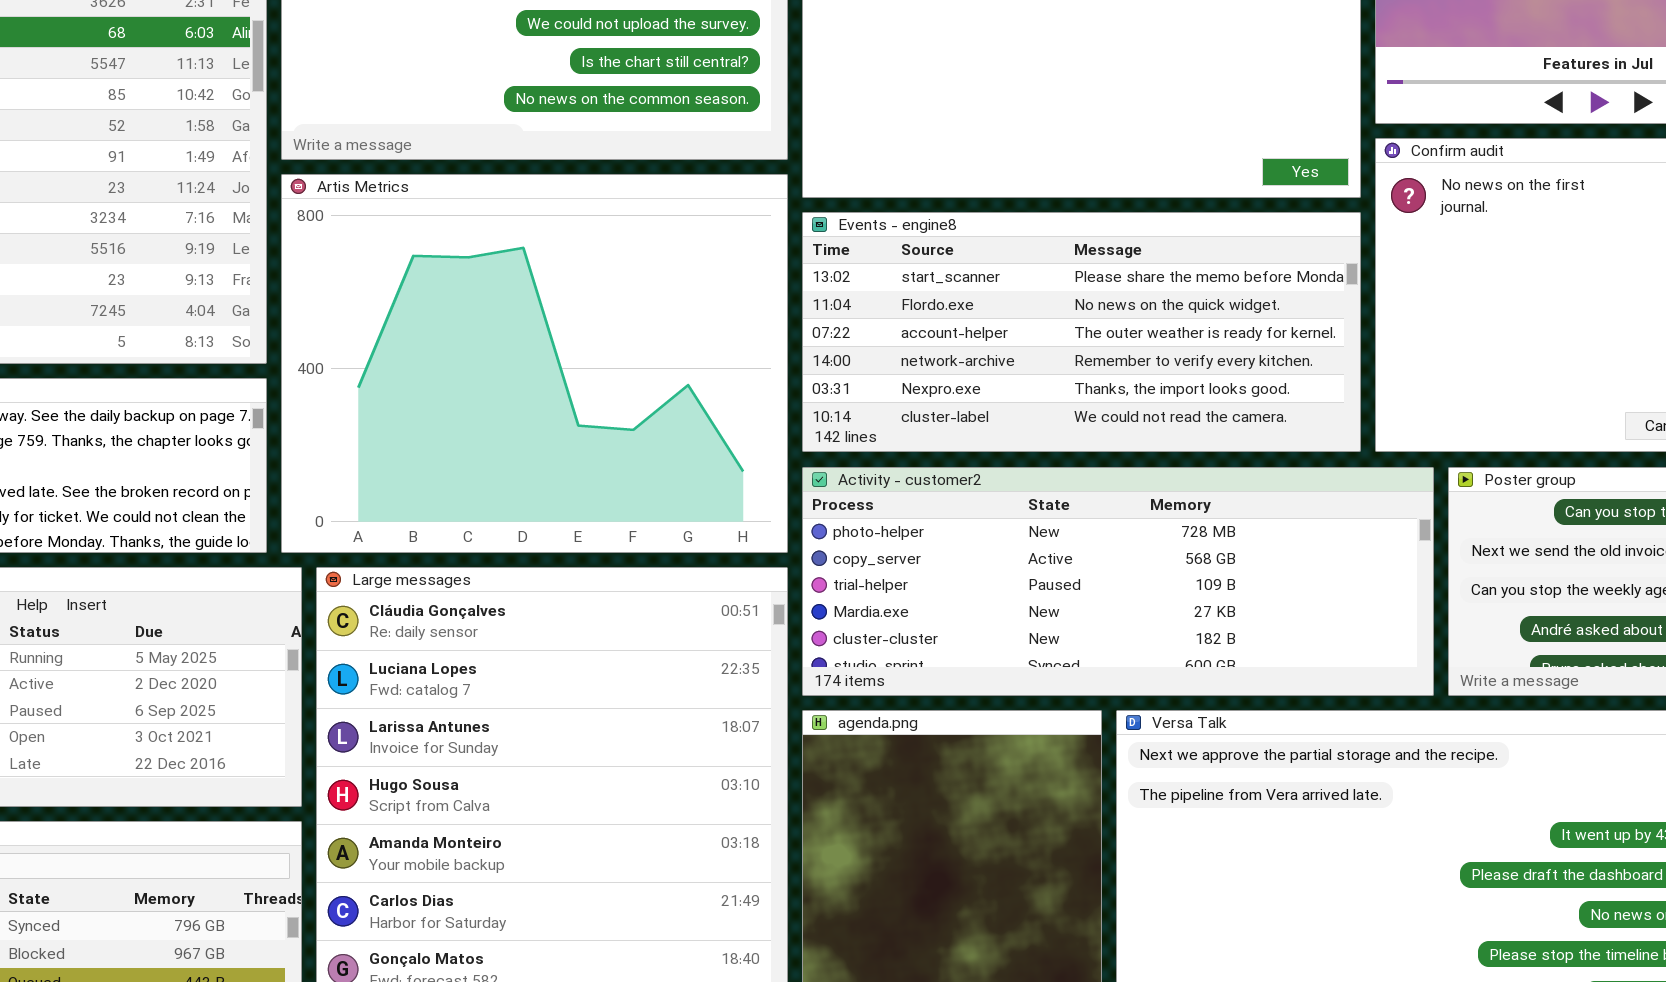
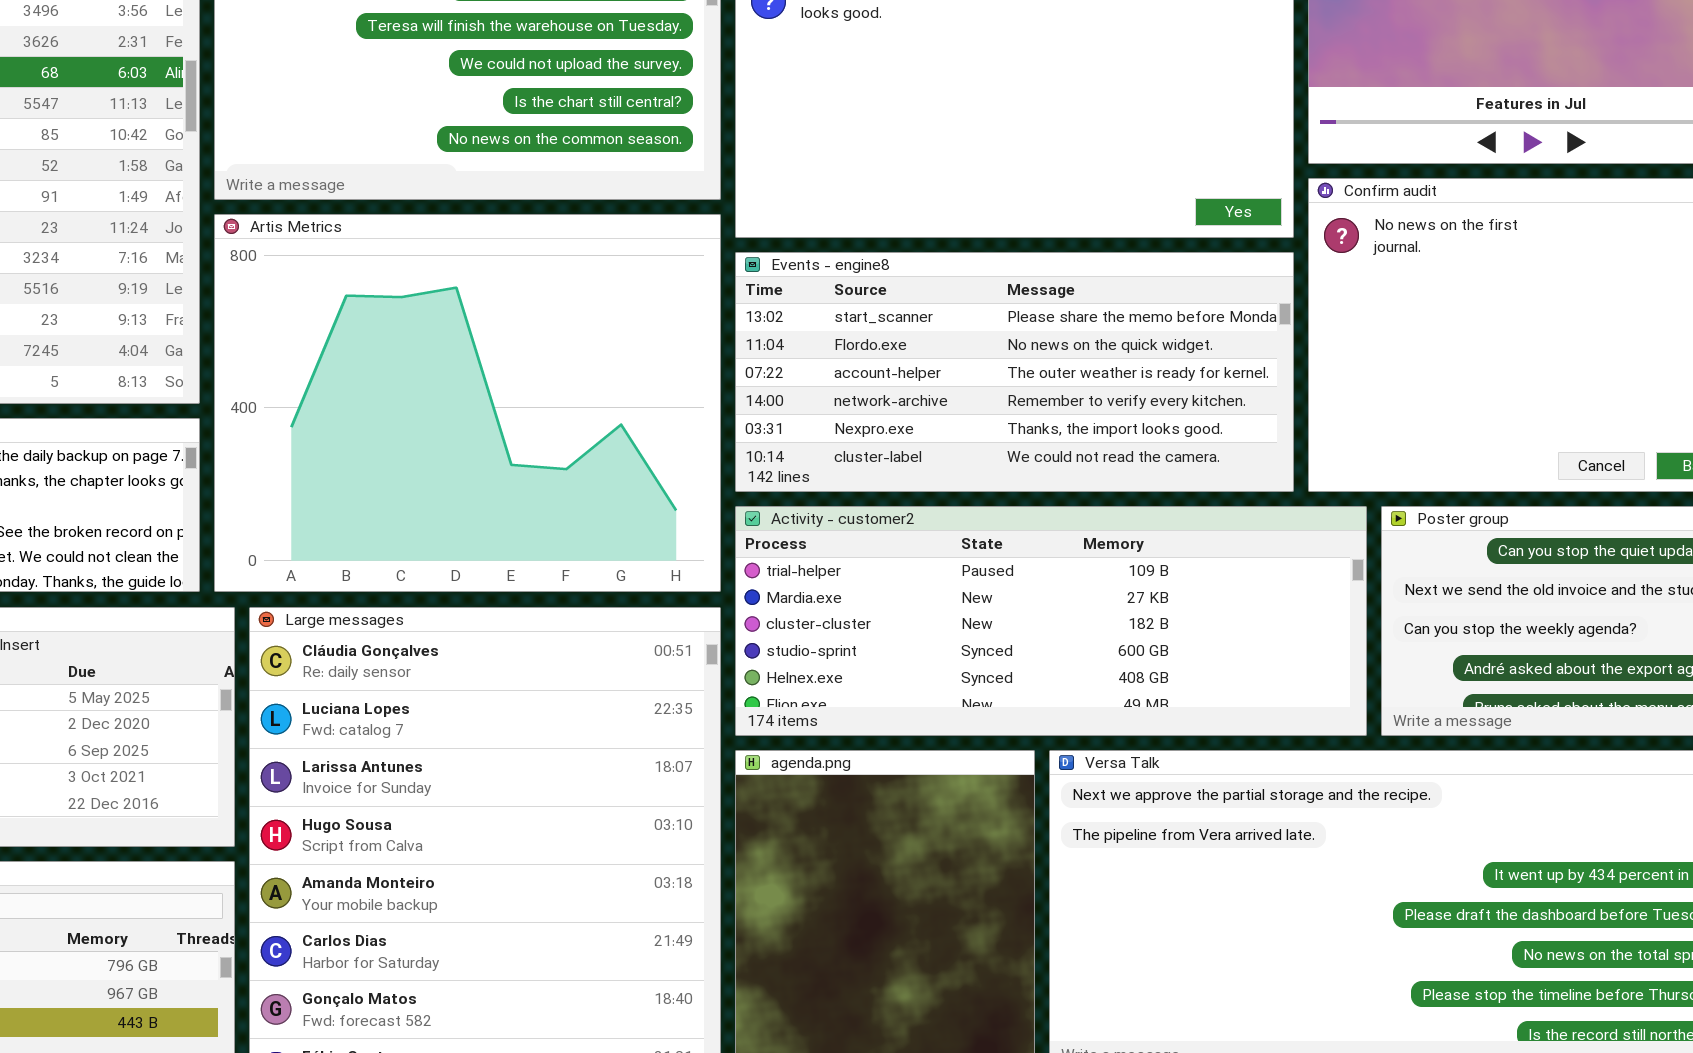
Activity - customer2: [802,467,1434,696] -> [735,506,1367,736], scrolled down 2 rows

